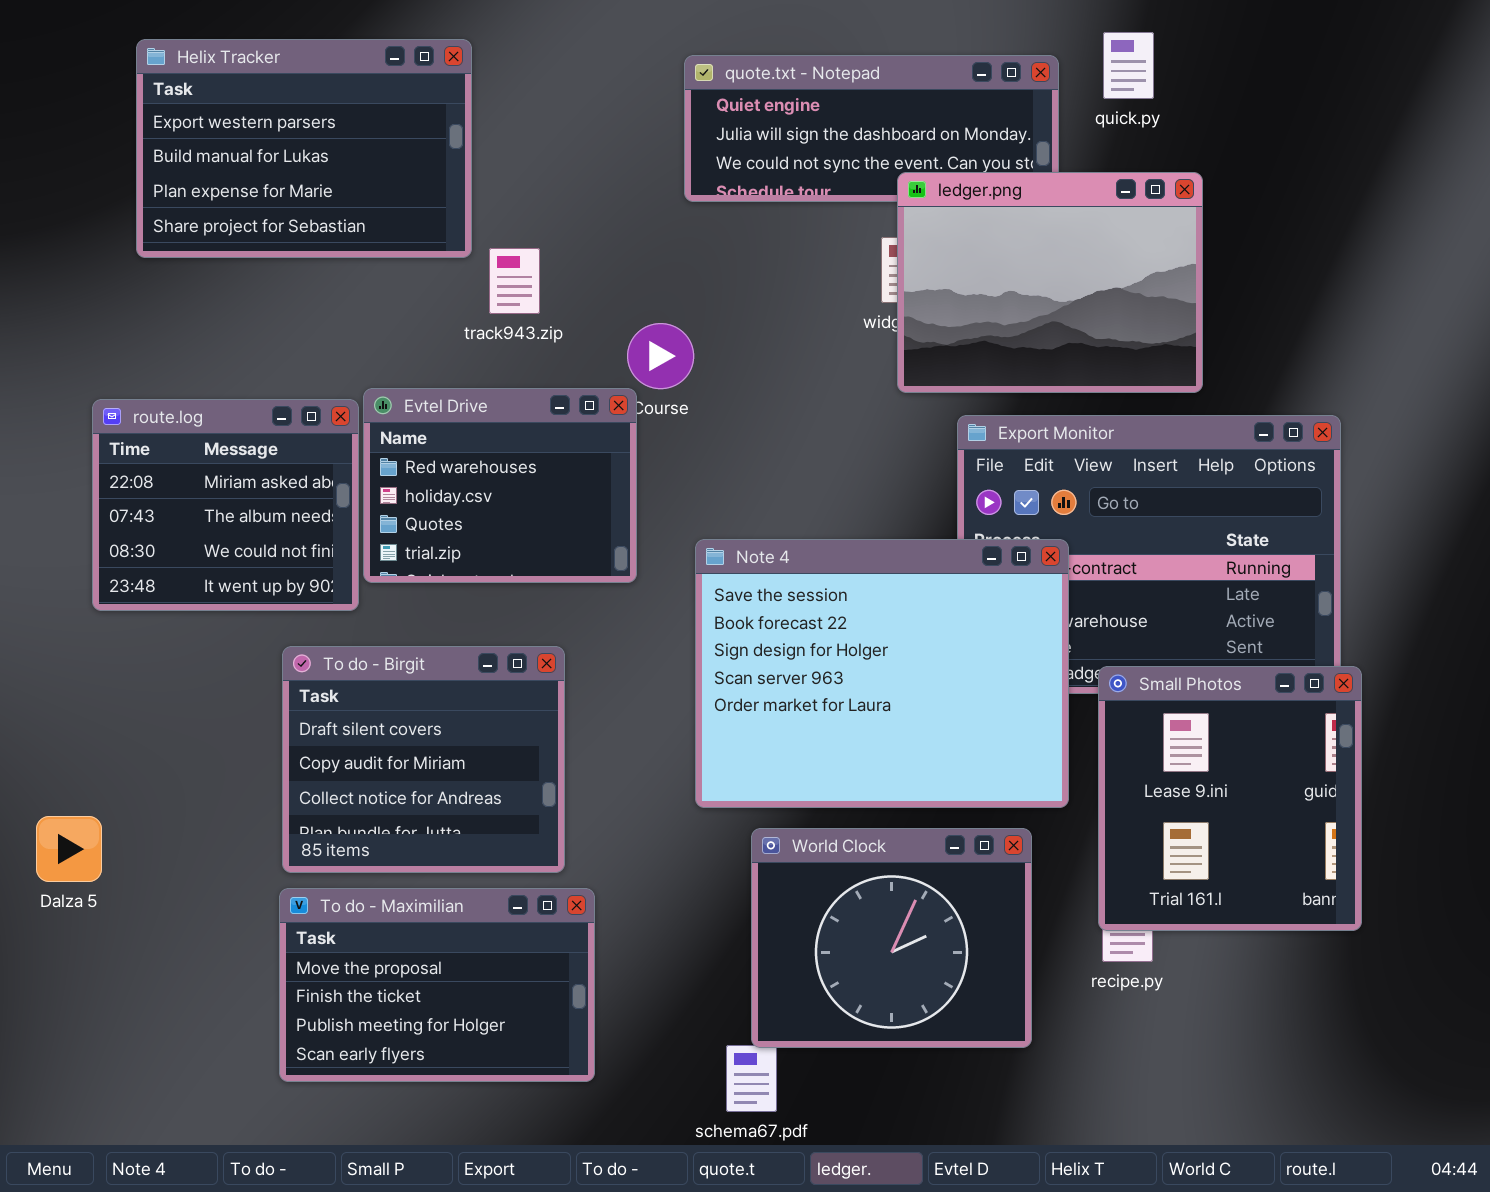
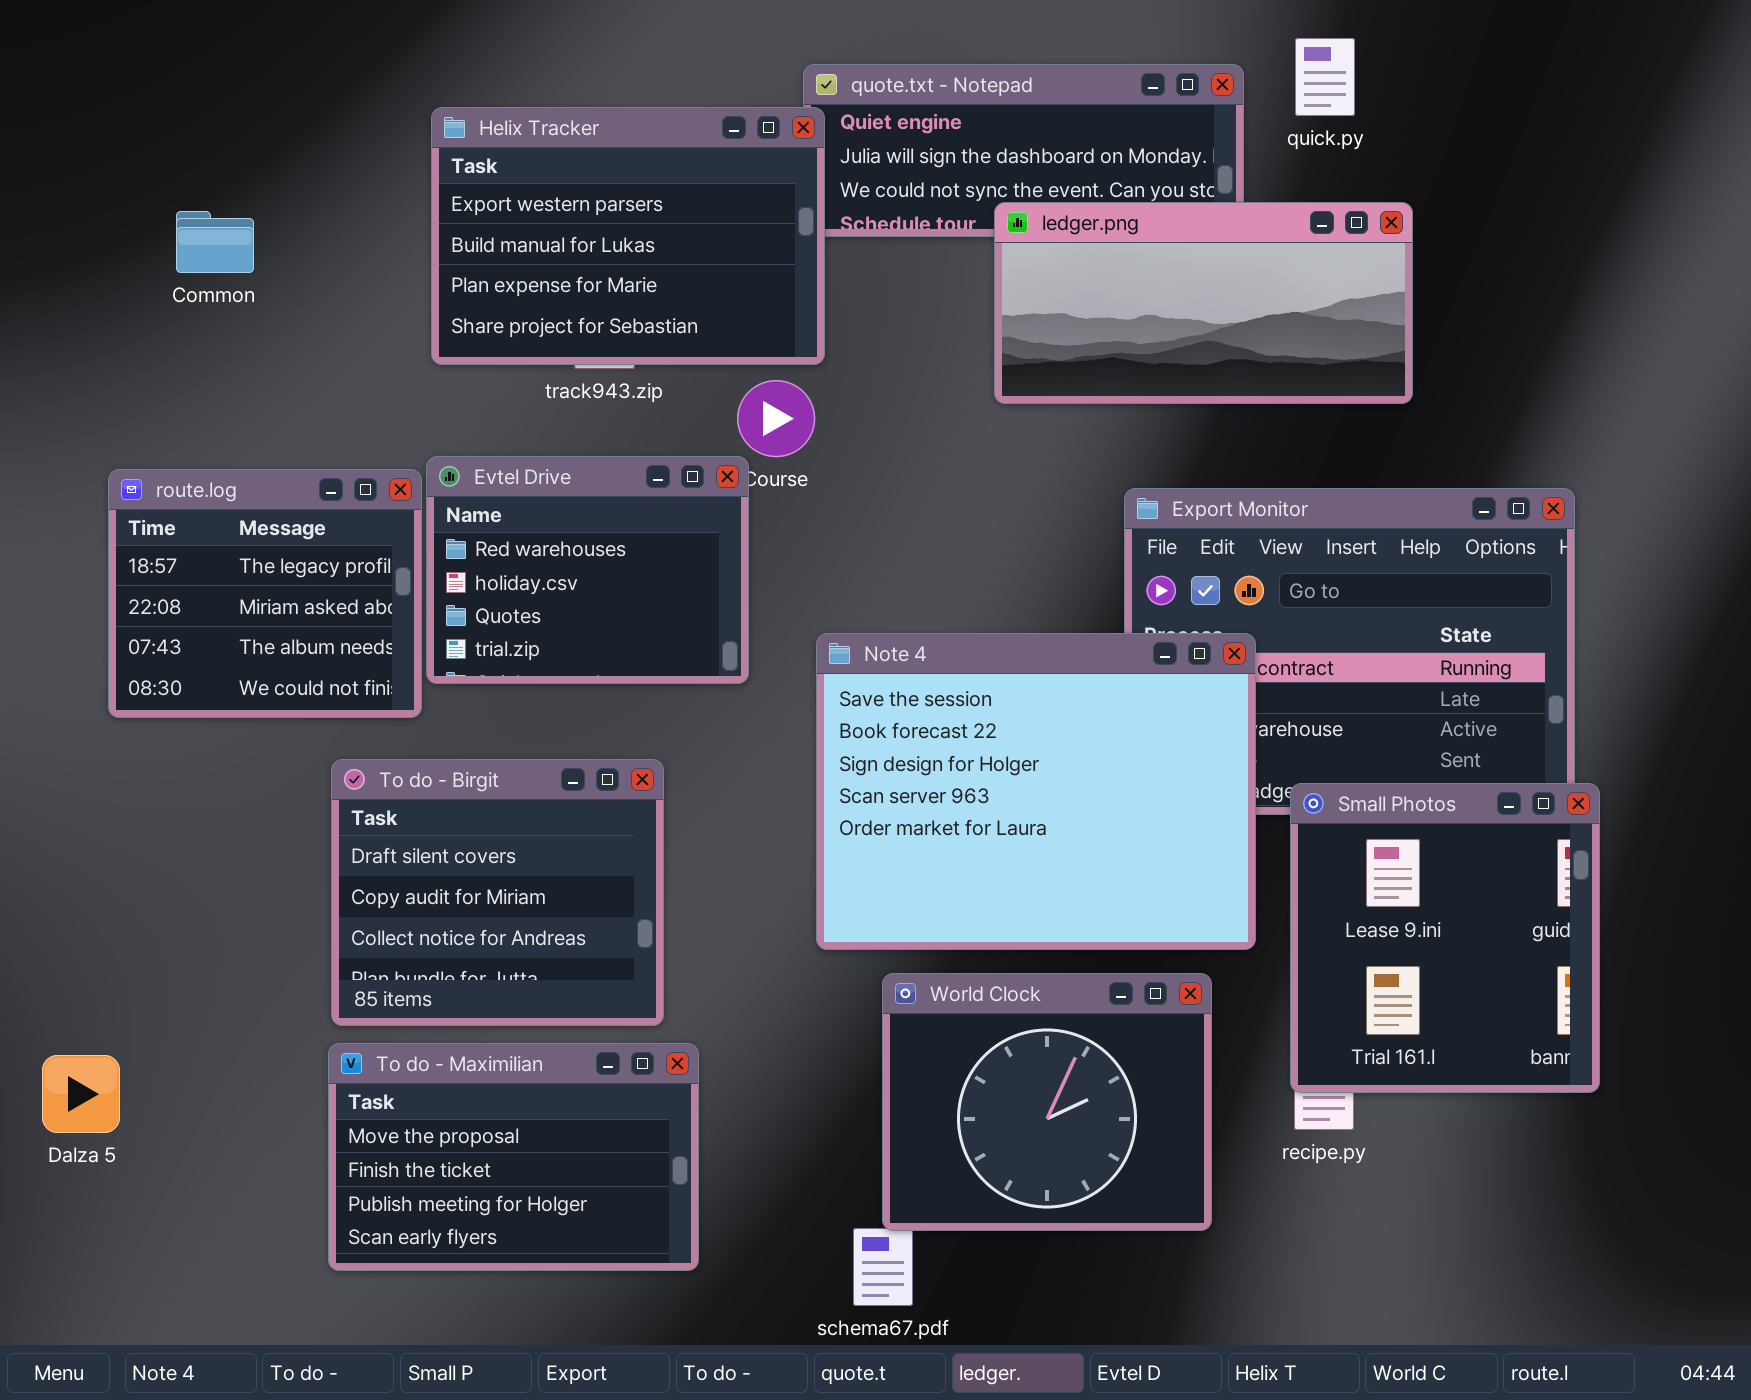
Helix Tracker: [136,39,472,258] -> [431,107,825,365], moved
ledger.png: [897,172,1203,393] -> [994,202,1413,404], resized
route.log: [92,399,359,611] -> [108,469,422,718], scrolled up 1 row
Dalza 5: [36,816,102,882] -> [42,1055,120,1133], moved

